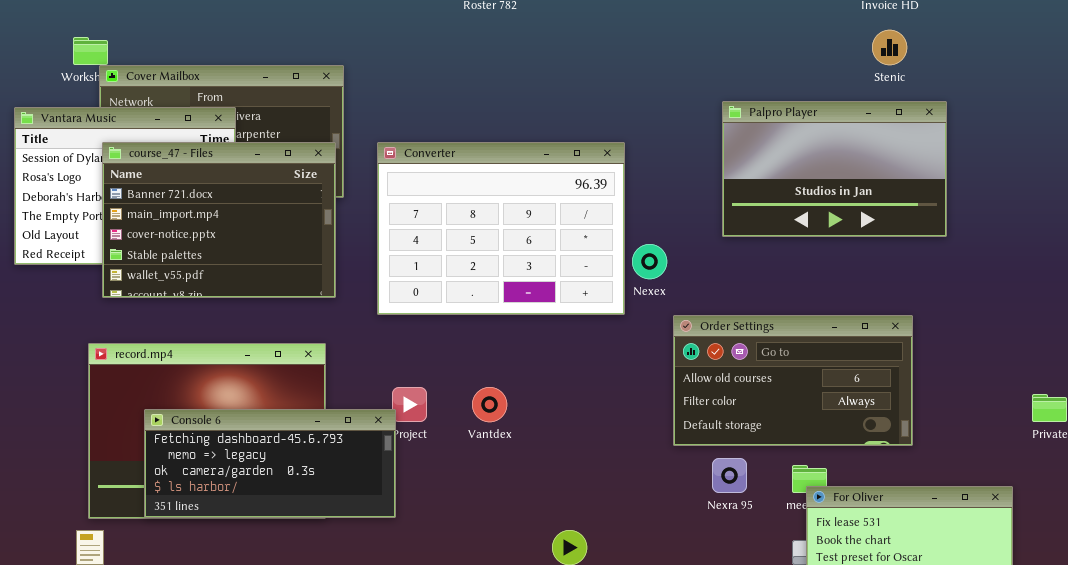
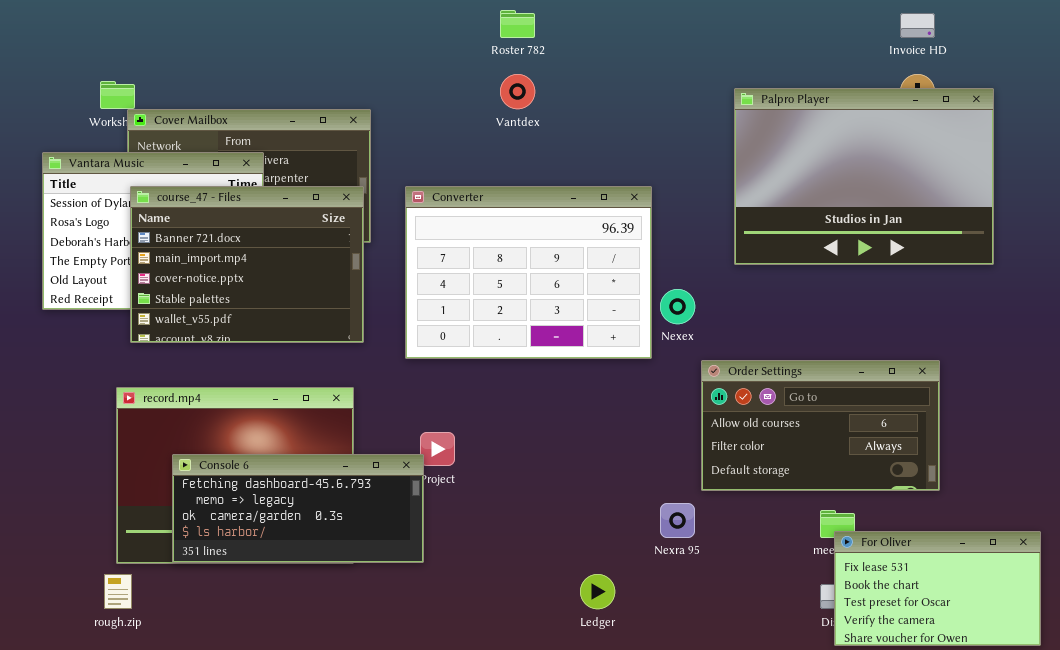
Palpro Player: [722,101,947,237] -> [734,88,994,265], moved, resized
Vantdex: [472,387,507,422] -> [500,74,535,109], moved
Nexra 95: [712,458,747,493] -> [660,503,695,538], moved

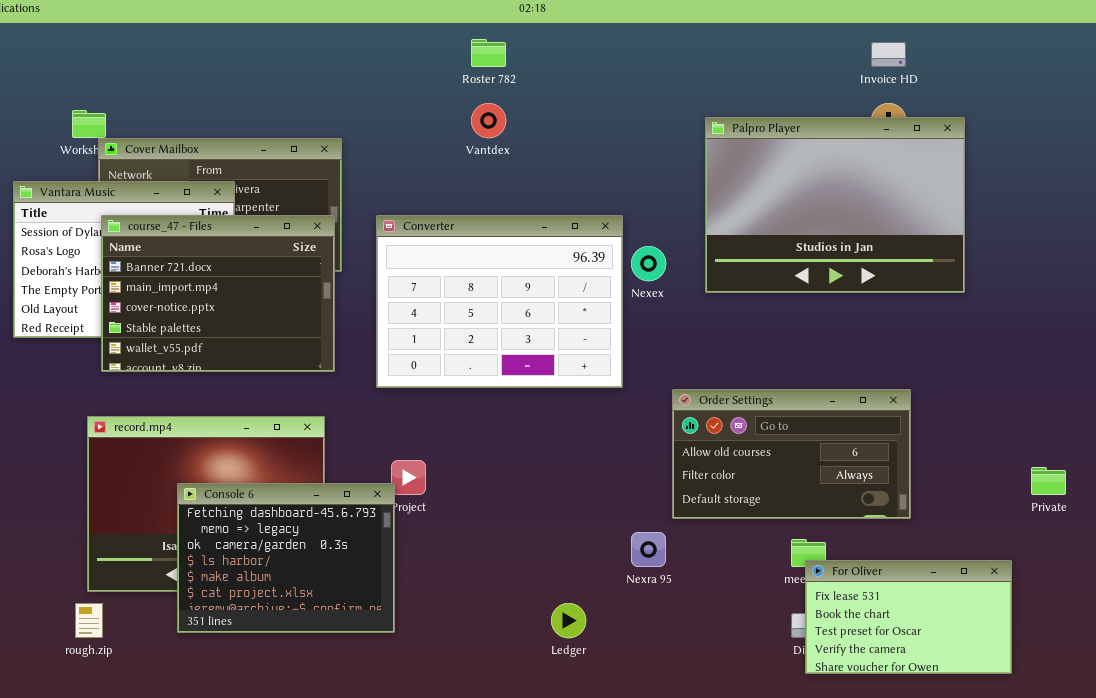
Nexex: [660,289,695,324] -> [631,246,666,281], moved
Console 6: [172,454,424,563] -> [177,483,395,633], resized

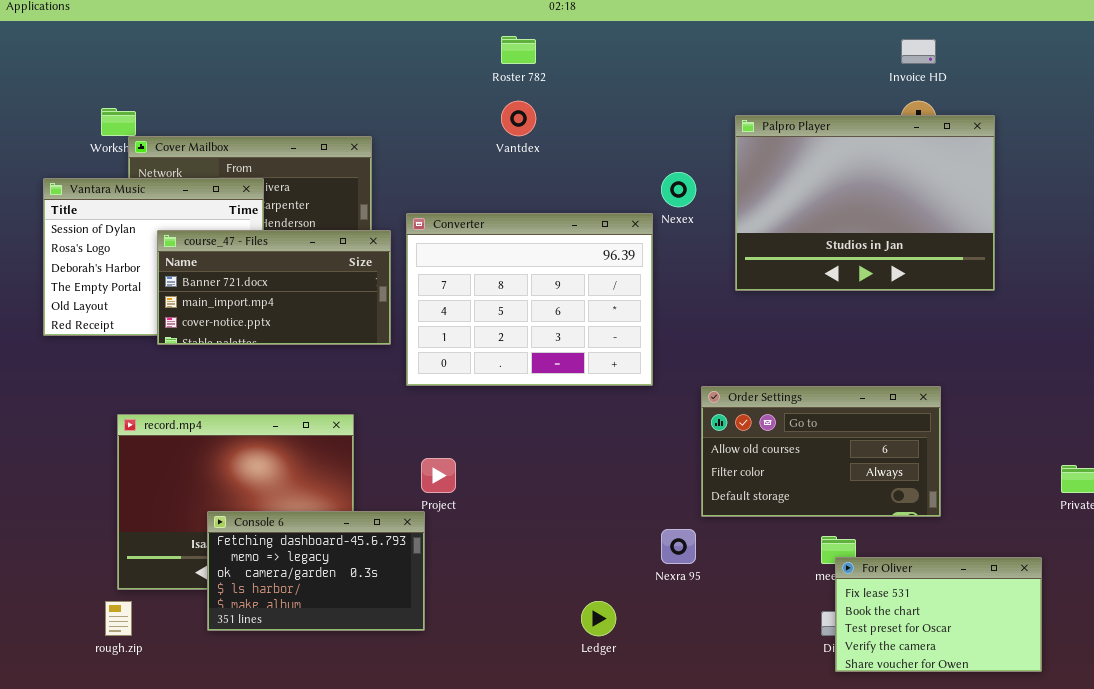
course_47 - Files: [101,215,335,372] -> [157,230,391,345], moved, resized
Nexex: [631,246,666,281] -> [661,172,696,207], moved
Console 6: [177,483,395,633] -> [207,511,425,631], resized

